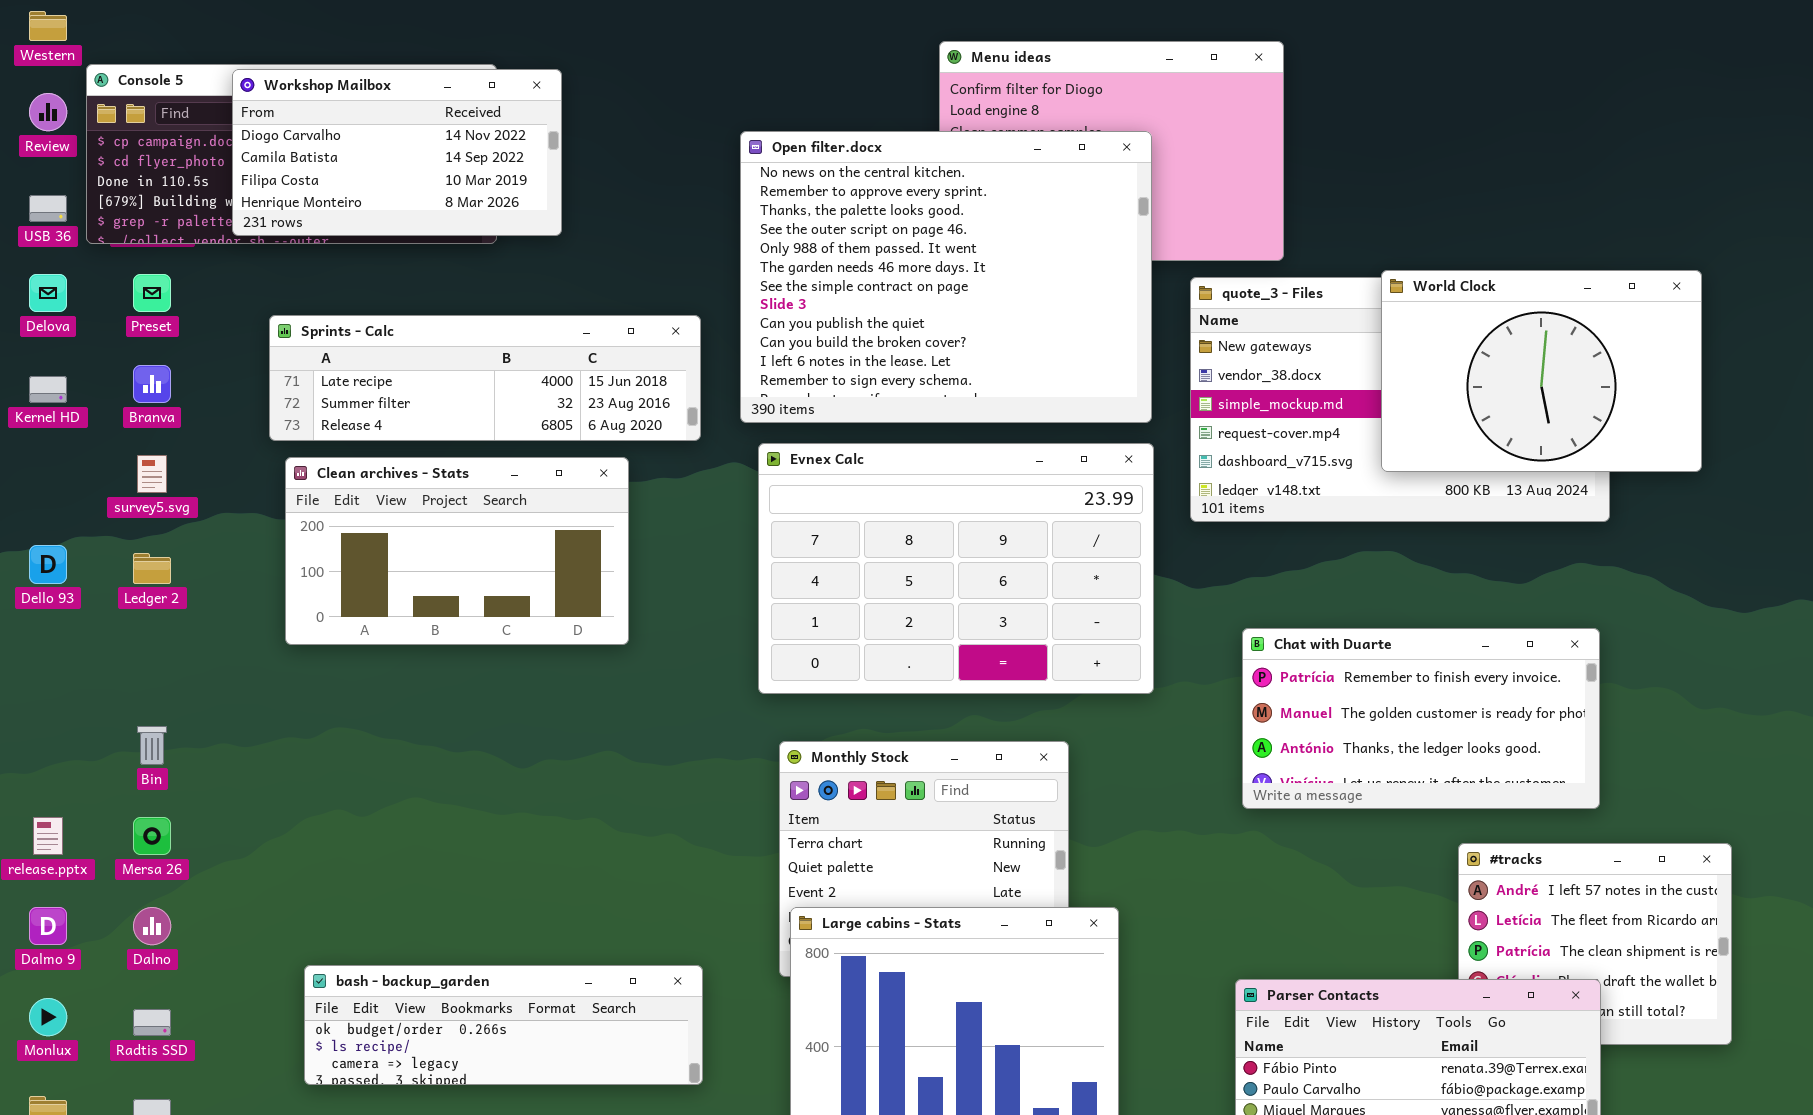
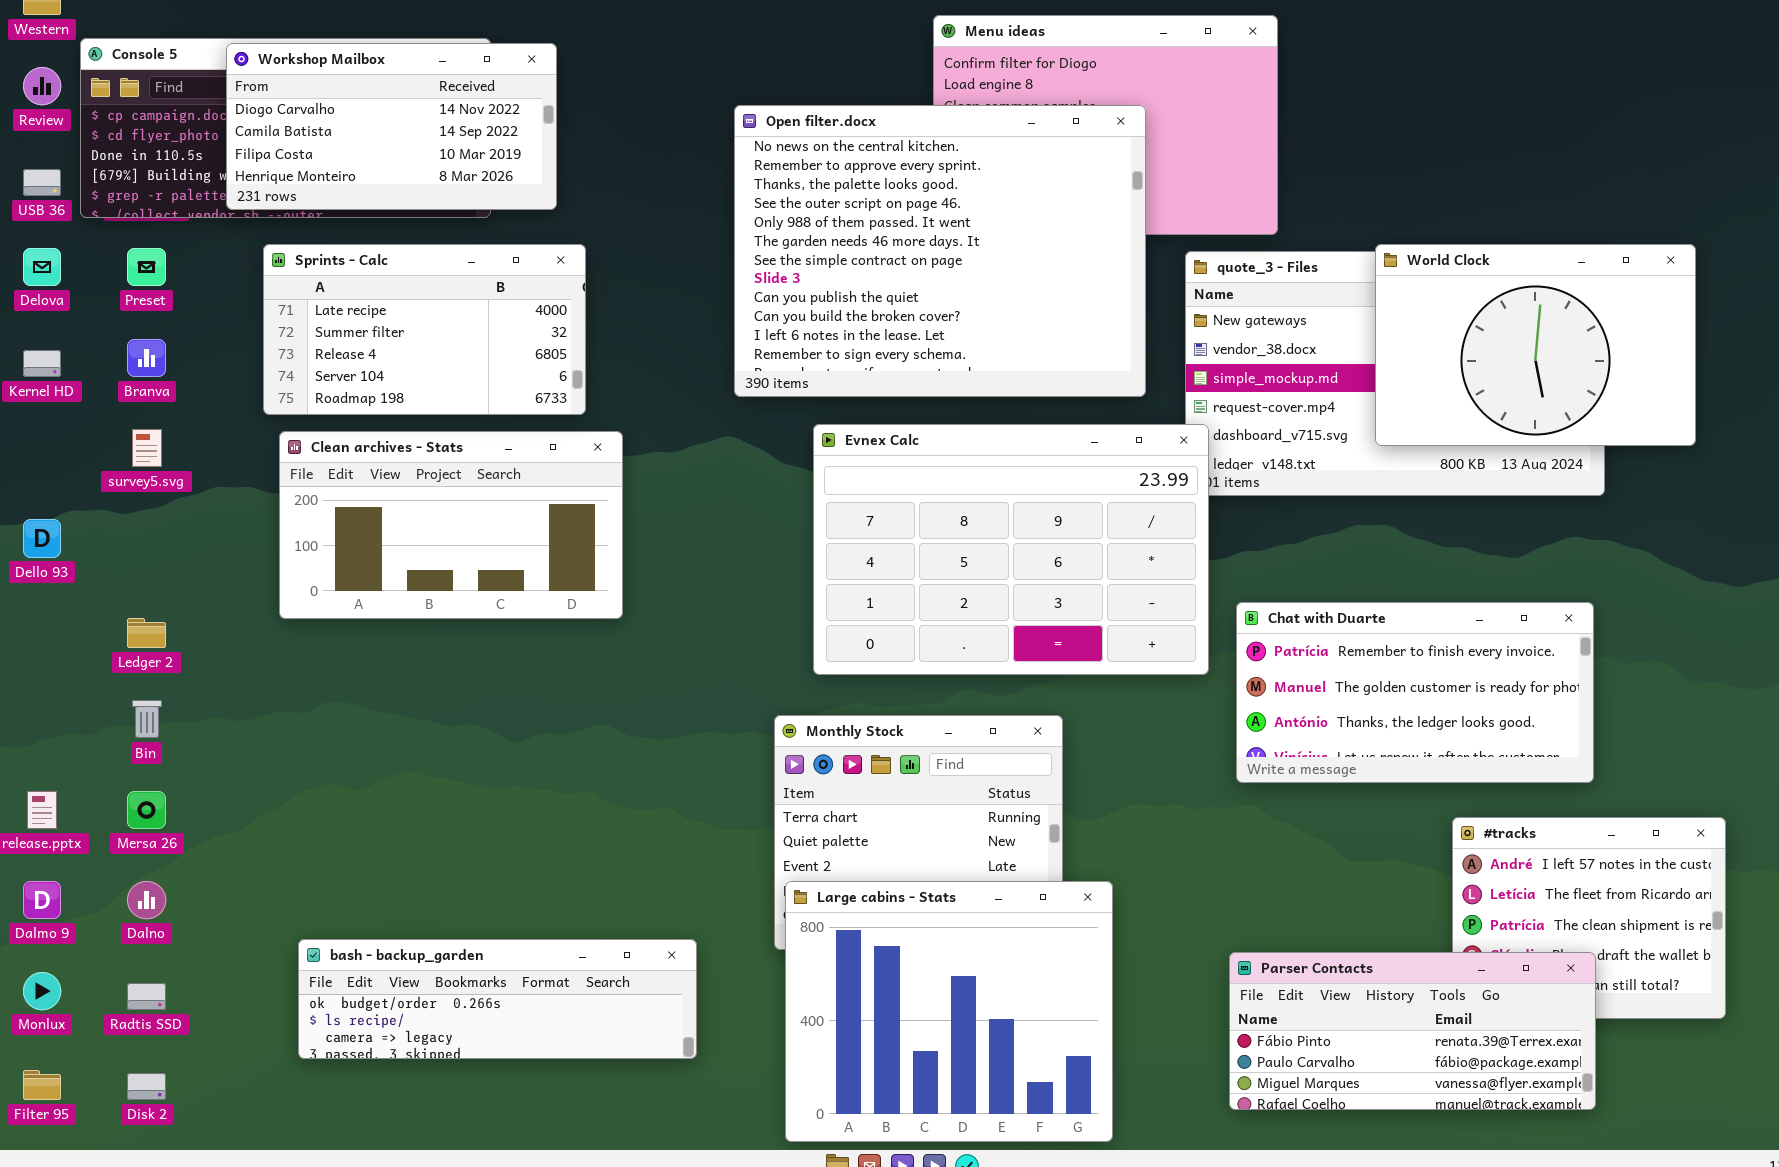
Sprints - Calc: [269,315,701,441] -> [263,244,586,415], resized
Evnex Calc: [758,443,1154,694] -> [813,424,1209,675], moved
Ledger 2: [133,553,171,584] -> [127,618,166,648], moved

